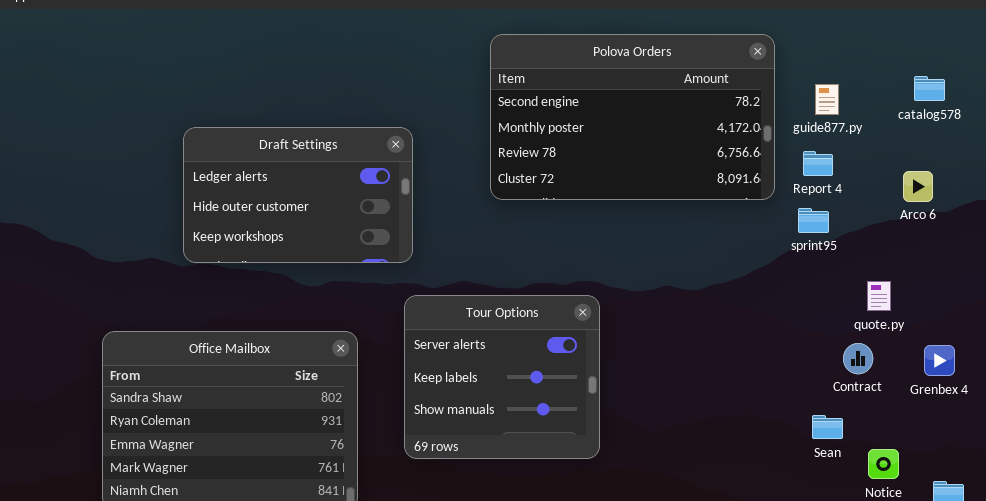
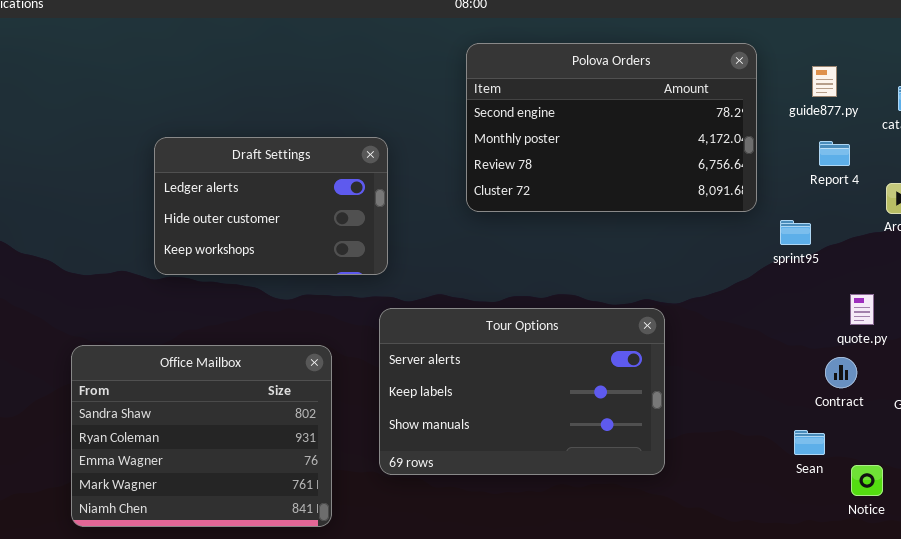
guide877.py: [815,84,839,115] -> [812,66,837,97], moved
Report 4: [803,151,833,176] -> [819,141,850,166], moved
Tour Options: [404,295,600,459] -> [379,308,665,475], resized

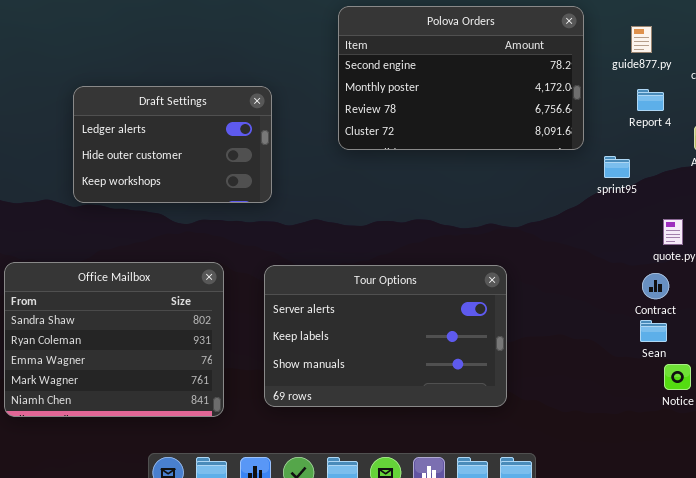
Tour Options: [379,308,665,475] -> [264,265,507,407], moved
Sean: [794,430,825,455] -> [640,320,667,342], moved

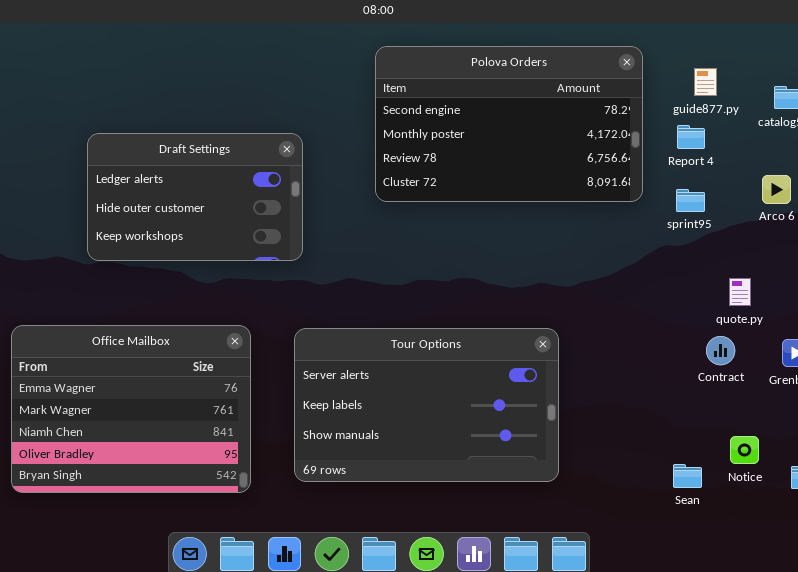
Report 4: [637,89,664,111] -> [677,125,705,149], moved
sprint95: [604,156,630,178] -> [676,189,705,212], moved
Office Mailbox: [4,262,224,417] -> [11,325,251,493], scrolled down 2 rows
Sean: [640,320,667,342] -> [673,464,702,488], moved

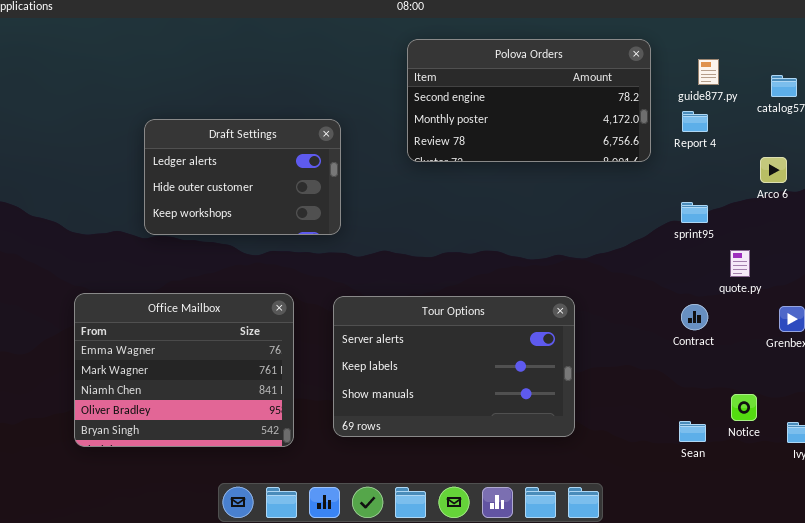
Polova Orders: [375,46,643,202] -> [407,39,651,162], resized
sprint95: [676,189,705,212] -> [681,202,708,223], moved
Contract: [706,336,735,365] -> [681,304,708,330], moved

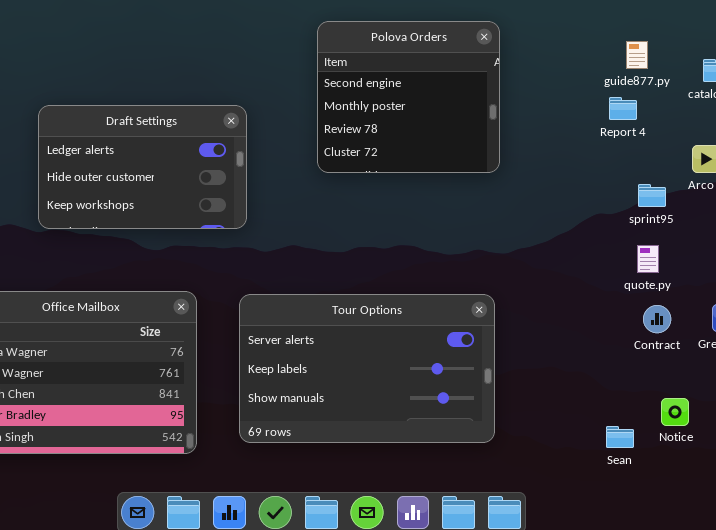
Polova Orders: [407,39,651,162] -> [317,21,500,173], resized
sprint95: [681,202,708,223] -> [638,184,666,207], moved
quote.py: [730,250,750,277] -> [637,245,659,273], moved
Contract: [681,304,708,330] -> [643,305,671,333], moved

